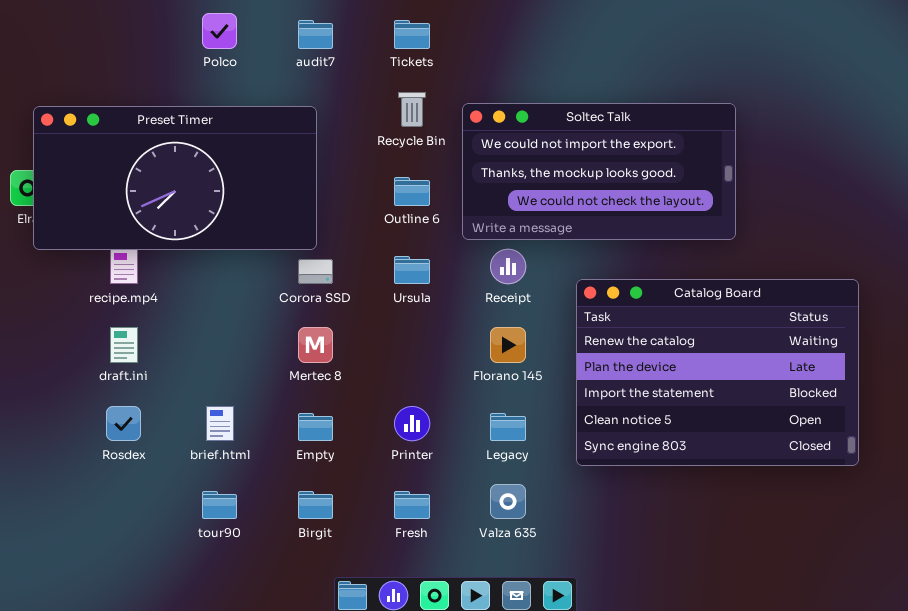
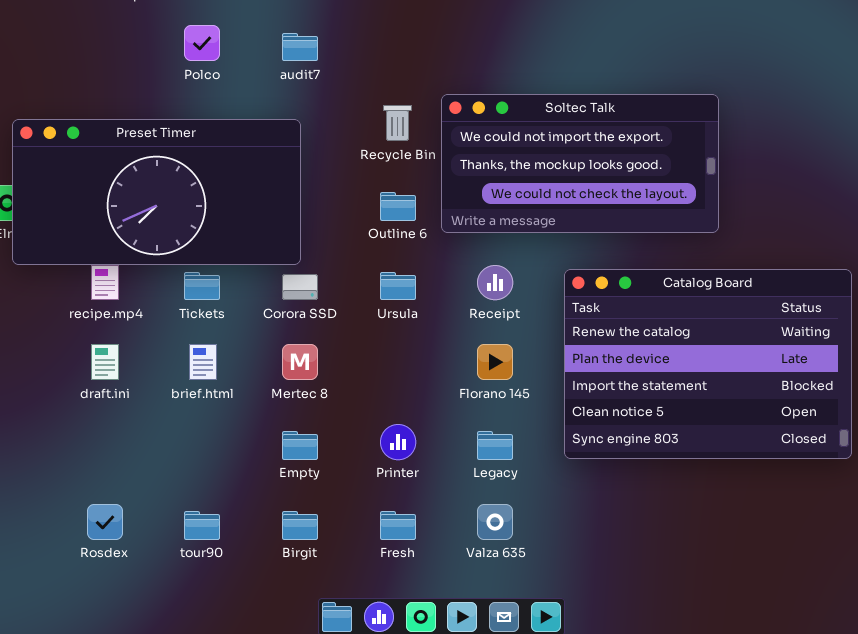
Tickets: [394,20,430,49] -> [184,272,220,300], moved
Soltec Talk: [462,103,736,240] -> [441,94,719,233], moved
Catalog Board: [576,279,859,466] -> [564,269,852,459], moved
Rosdex: [106,406,141,441] -> [87,504,123,540], moved
brief.html: [206,406,234,441] -> [189,344,217,380], moved

